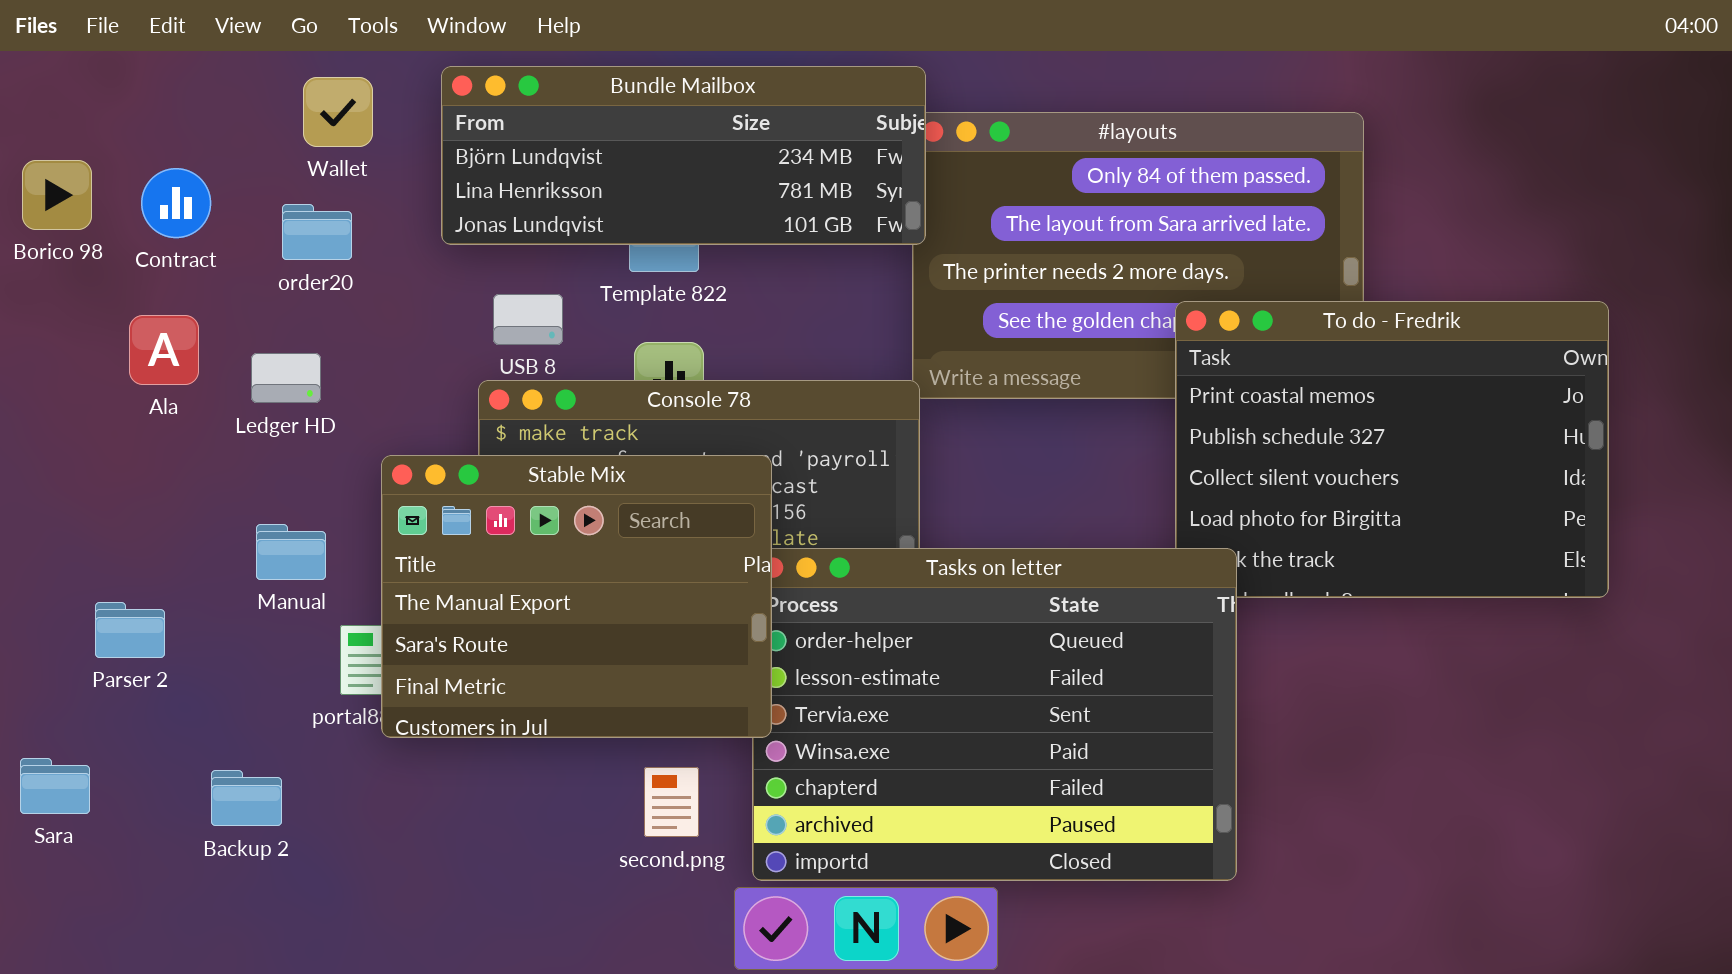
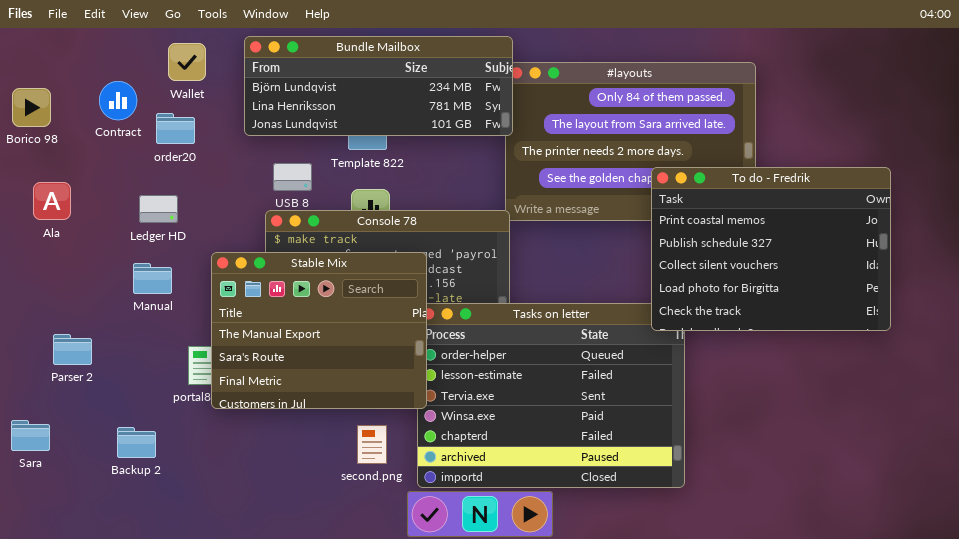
Contract: [141,168,211,238] -> [99,81,137,120], moved
To do - Fredrik: [1175,301,1609,598] -> [651,167,891,331], raised
Ala: [129,315,199,385] -> [33,182,71,220], moved
Manual: [256,524,326,580] -> [133,263,172,294], moved

